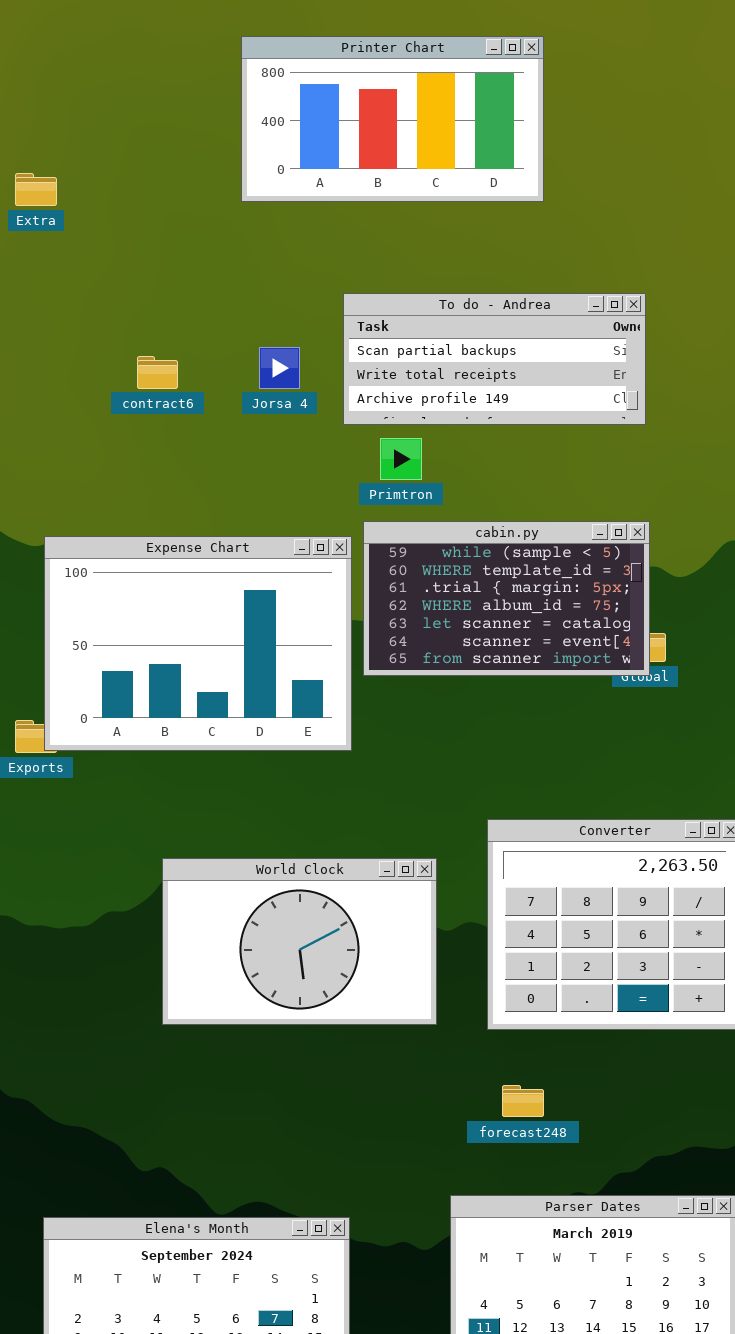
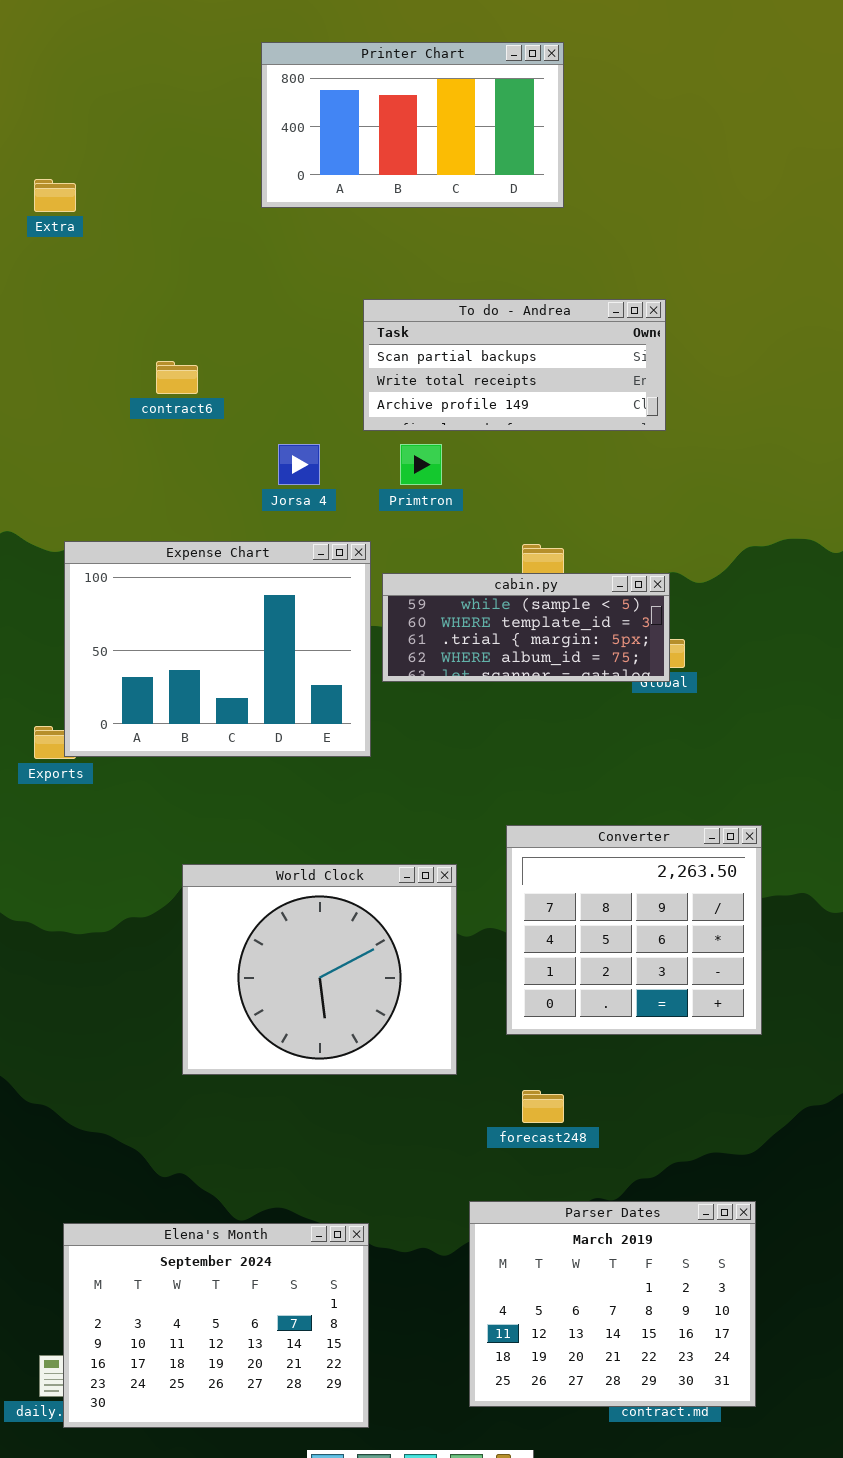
Jorsa 4: [259,347,300,389] -> [278,444,320,485], moved
cabin.py: [363,521,650,676] -> [382,573,670,682], resized
World Clock: [162,858,437,1025] -> [182,864,457,1075], resized

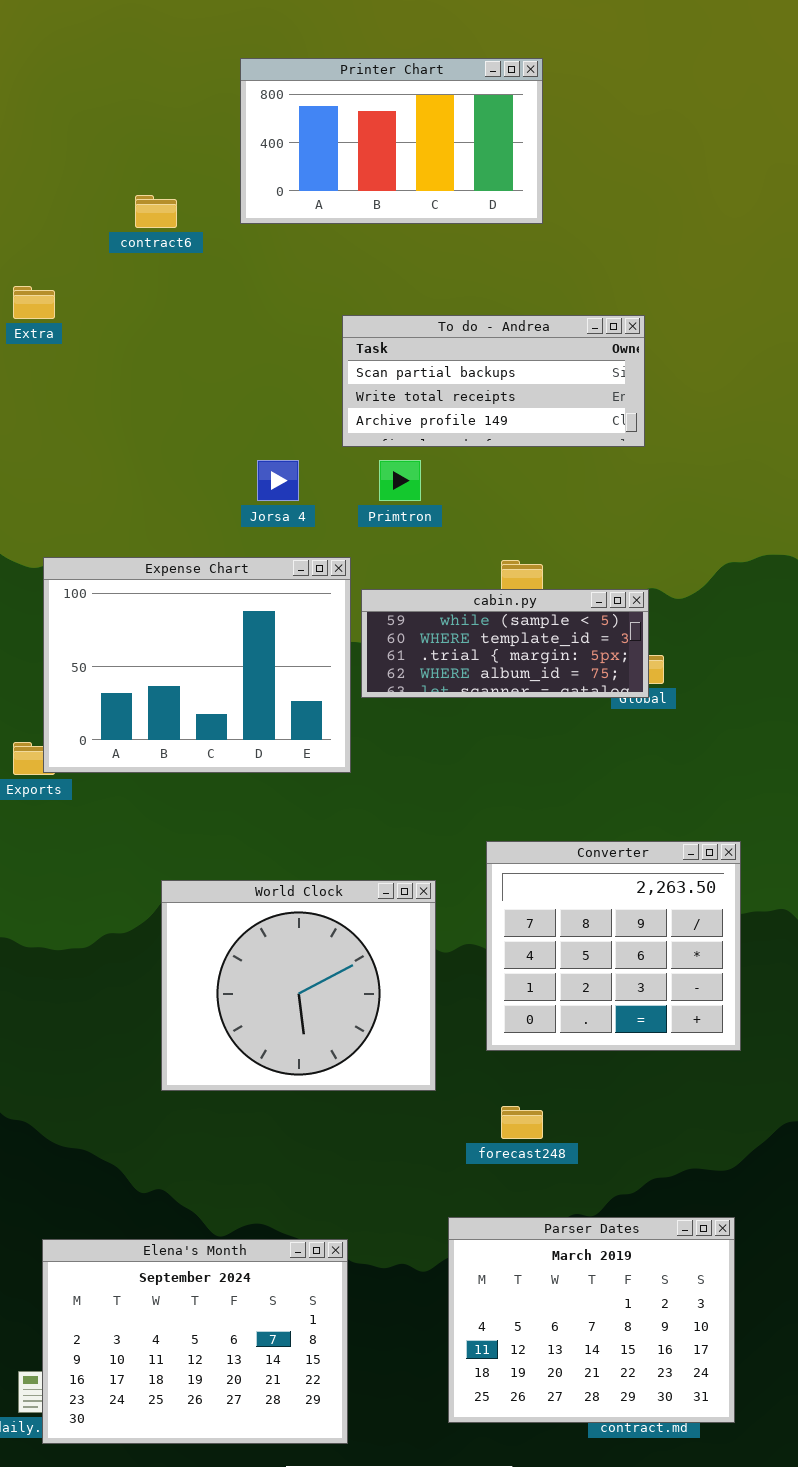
Extra: [34,179,76,212] -> [13,286,55,319], moved
contract6: [156,361,198,394] -> [135,195,177,228], moved

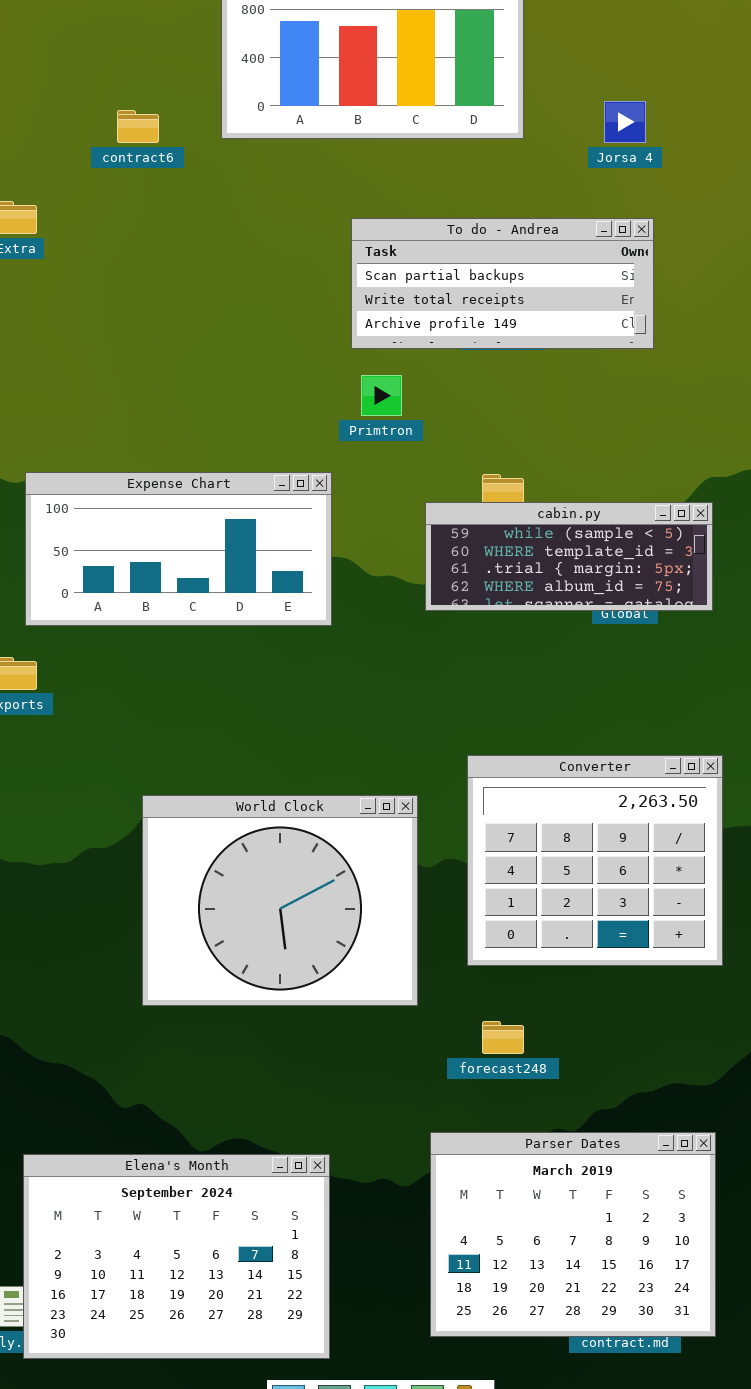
To do - Andrea: [342,315,645,447] -> [351,218,654,349], moved
Jorsa 4: [257,460,299,501] -> [604,101,646,143], moved
Expense Chart: [43,557,351,773] -> [25,472,332,626], resized
cabin.py: [361,589,649,698] -> [425,502,713,611], moved

